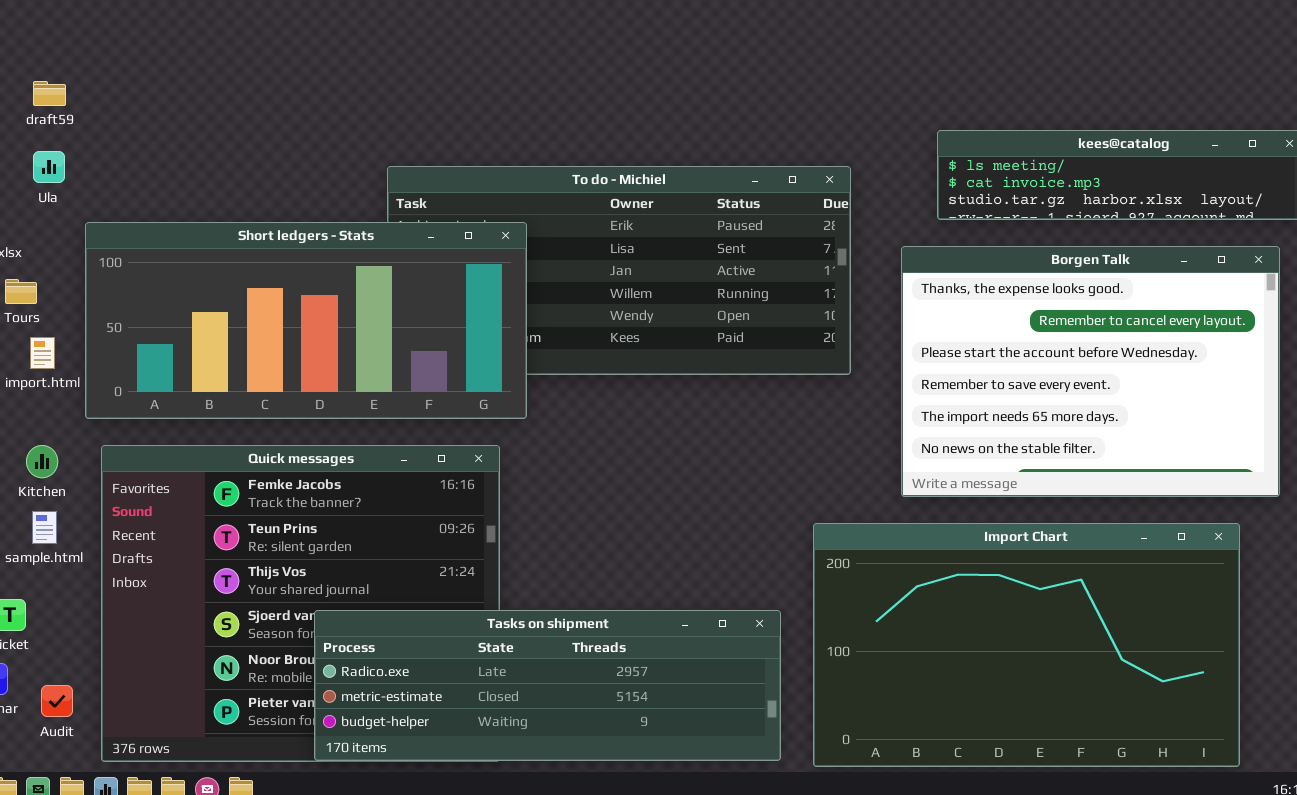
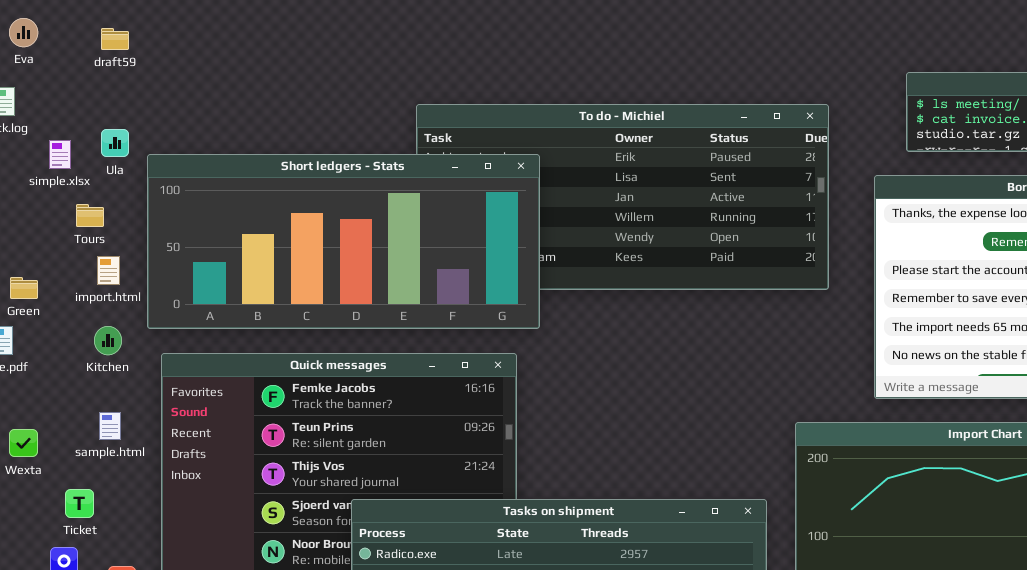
Ula: [33,151,65,183] -> [101,129,129,157], moved
Kitchen: [26,445,58,478] -> [94,326,122,355], moved

